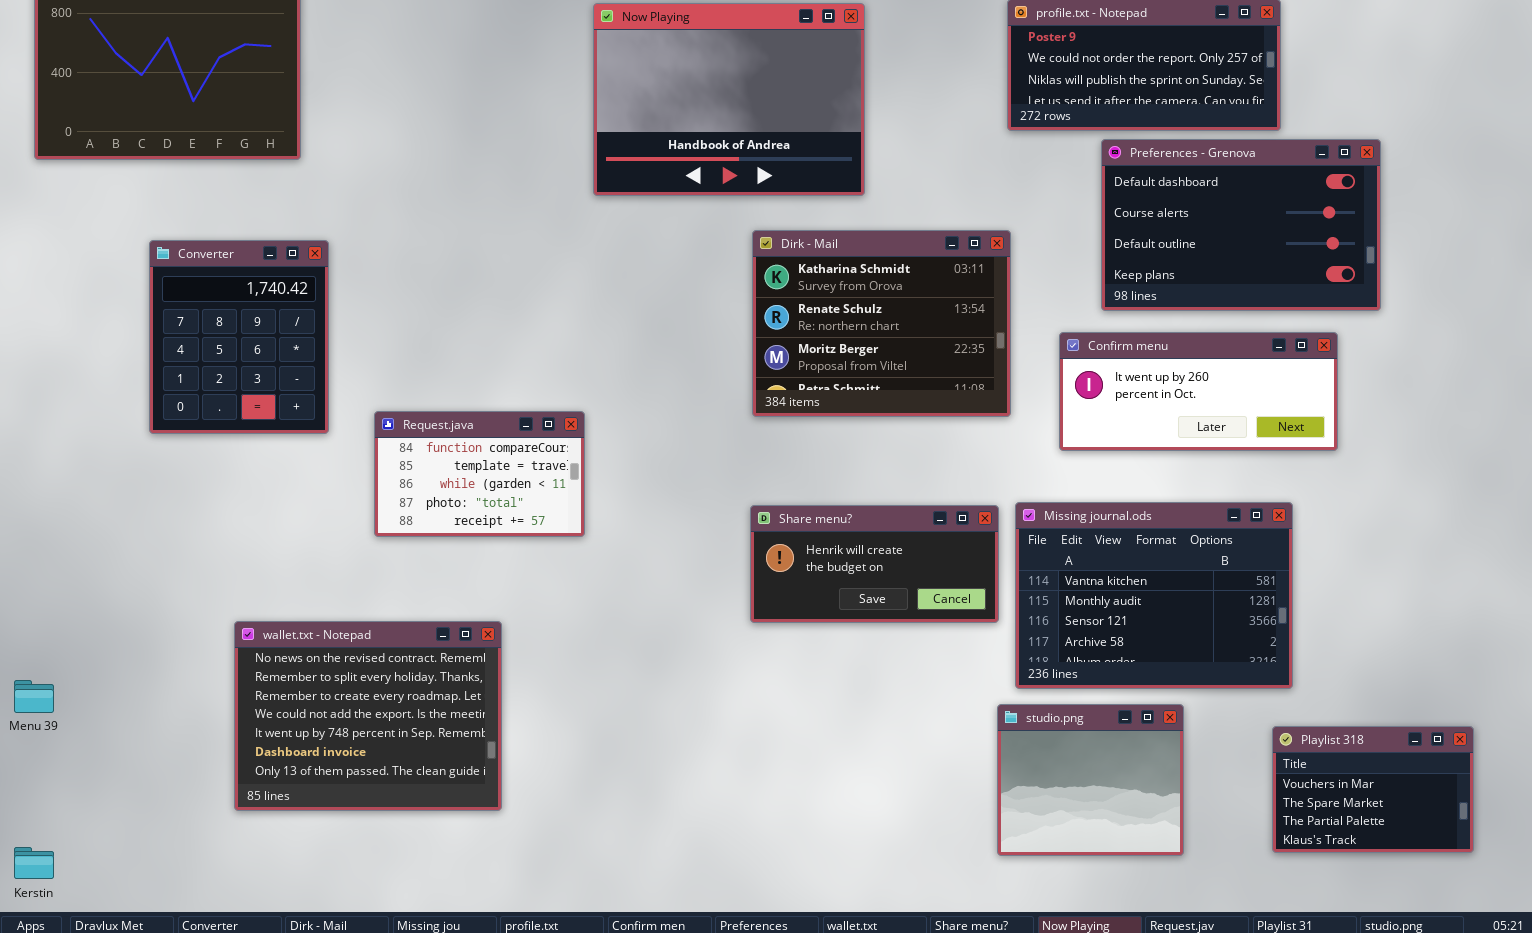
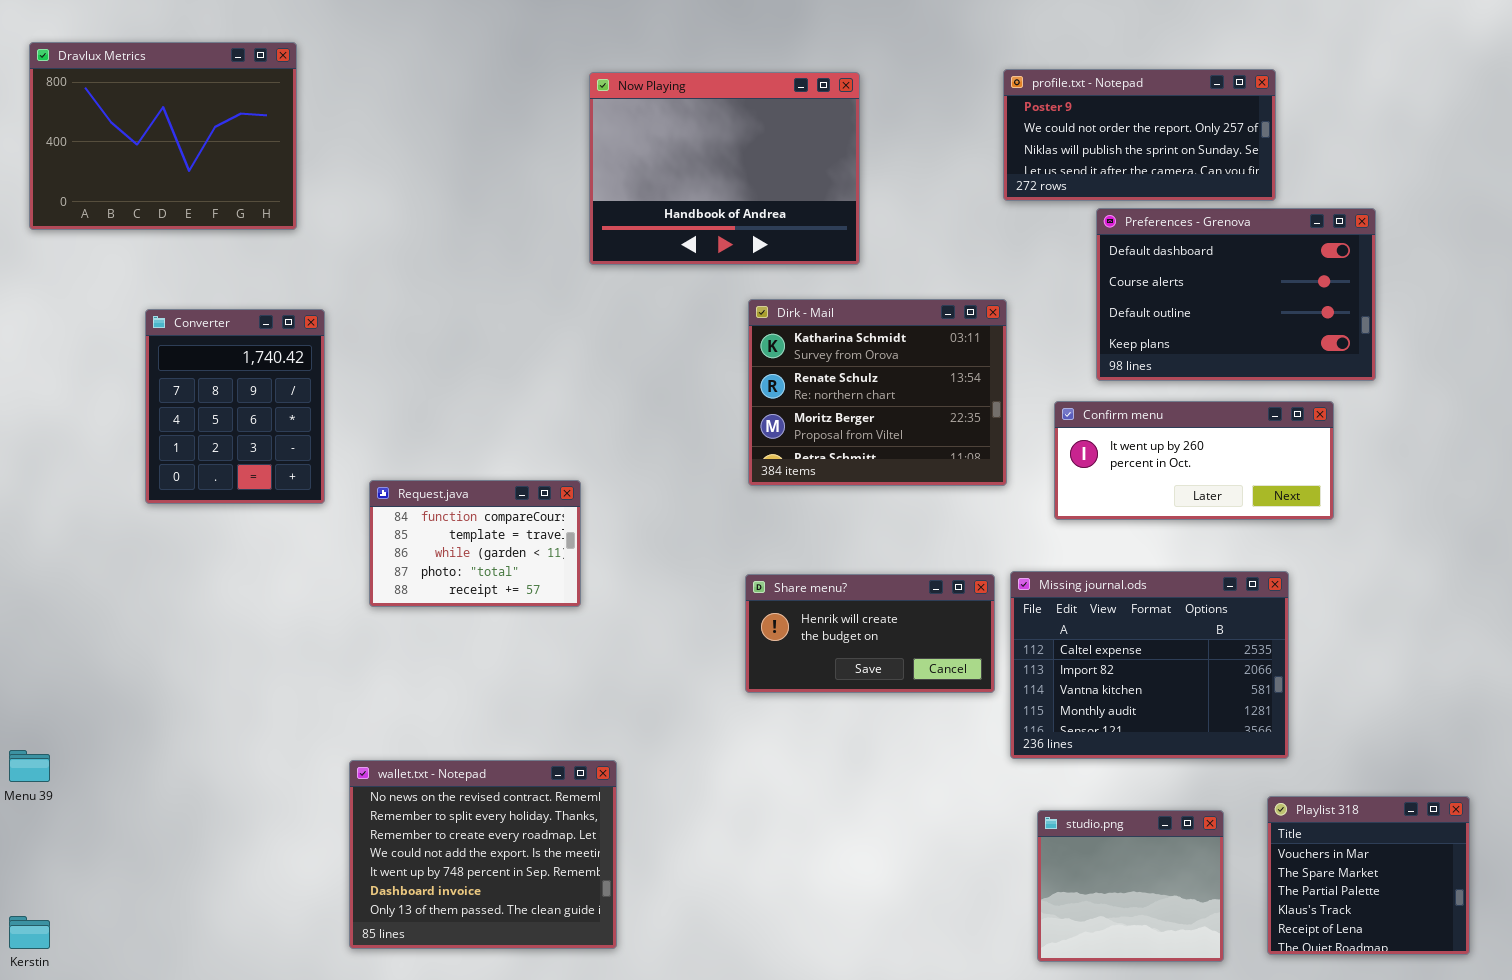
Missing journal.ods: [1015,502,1293,689] -> [1010,571,1289,759], scrolled up 2 rows
wallet.txt - Notepad: [234,621,502,811] -> [349,760,617,949], moved
studio.png: [997,704,1184,856] -> [1037,810,1224,962], moved
Playlist 318: [1272,726,1474,853] -> [1267,796,1470,955], resized

